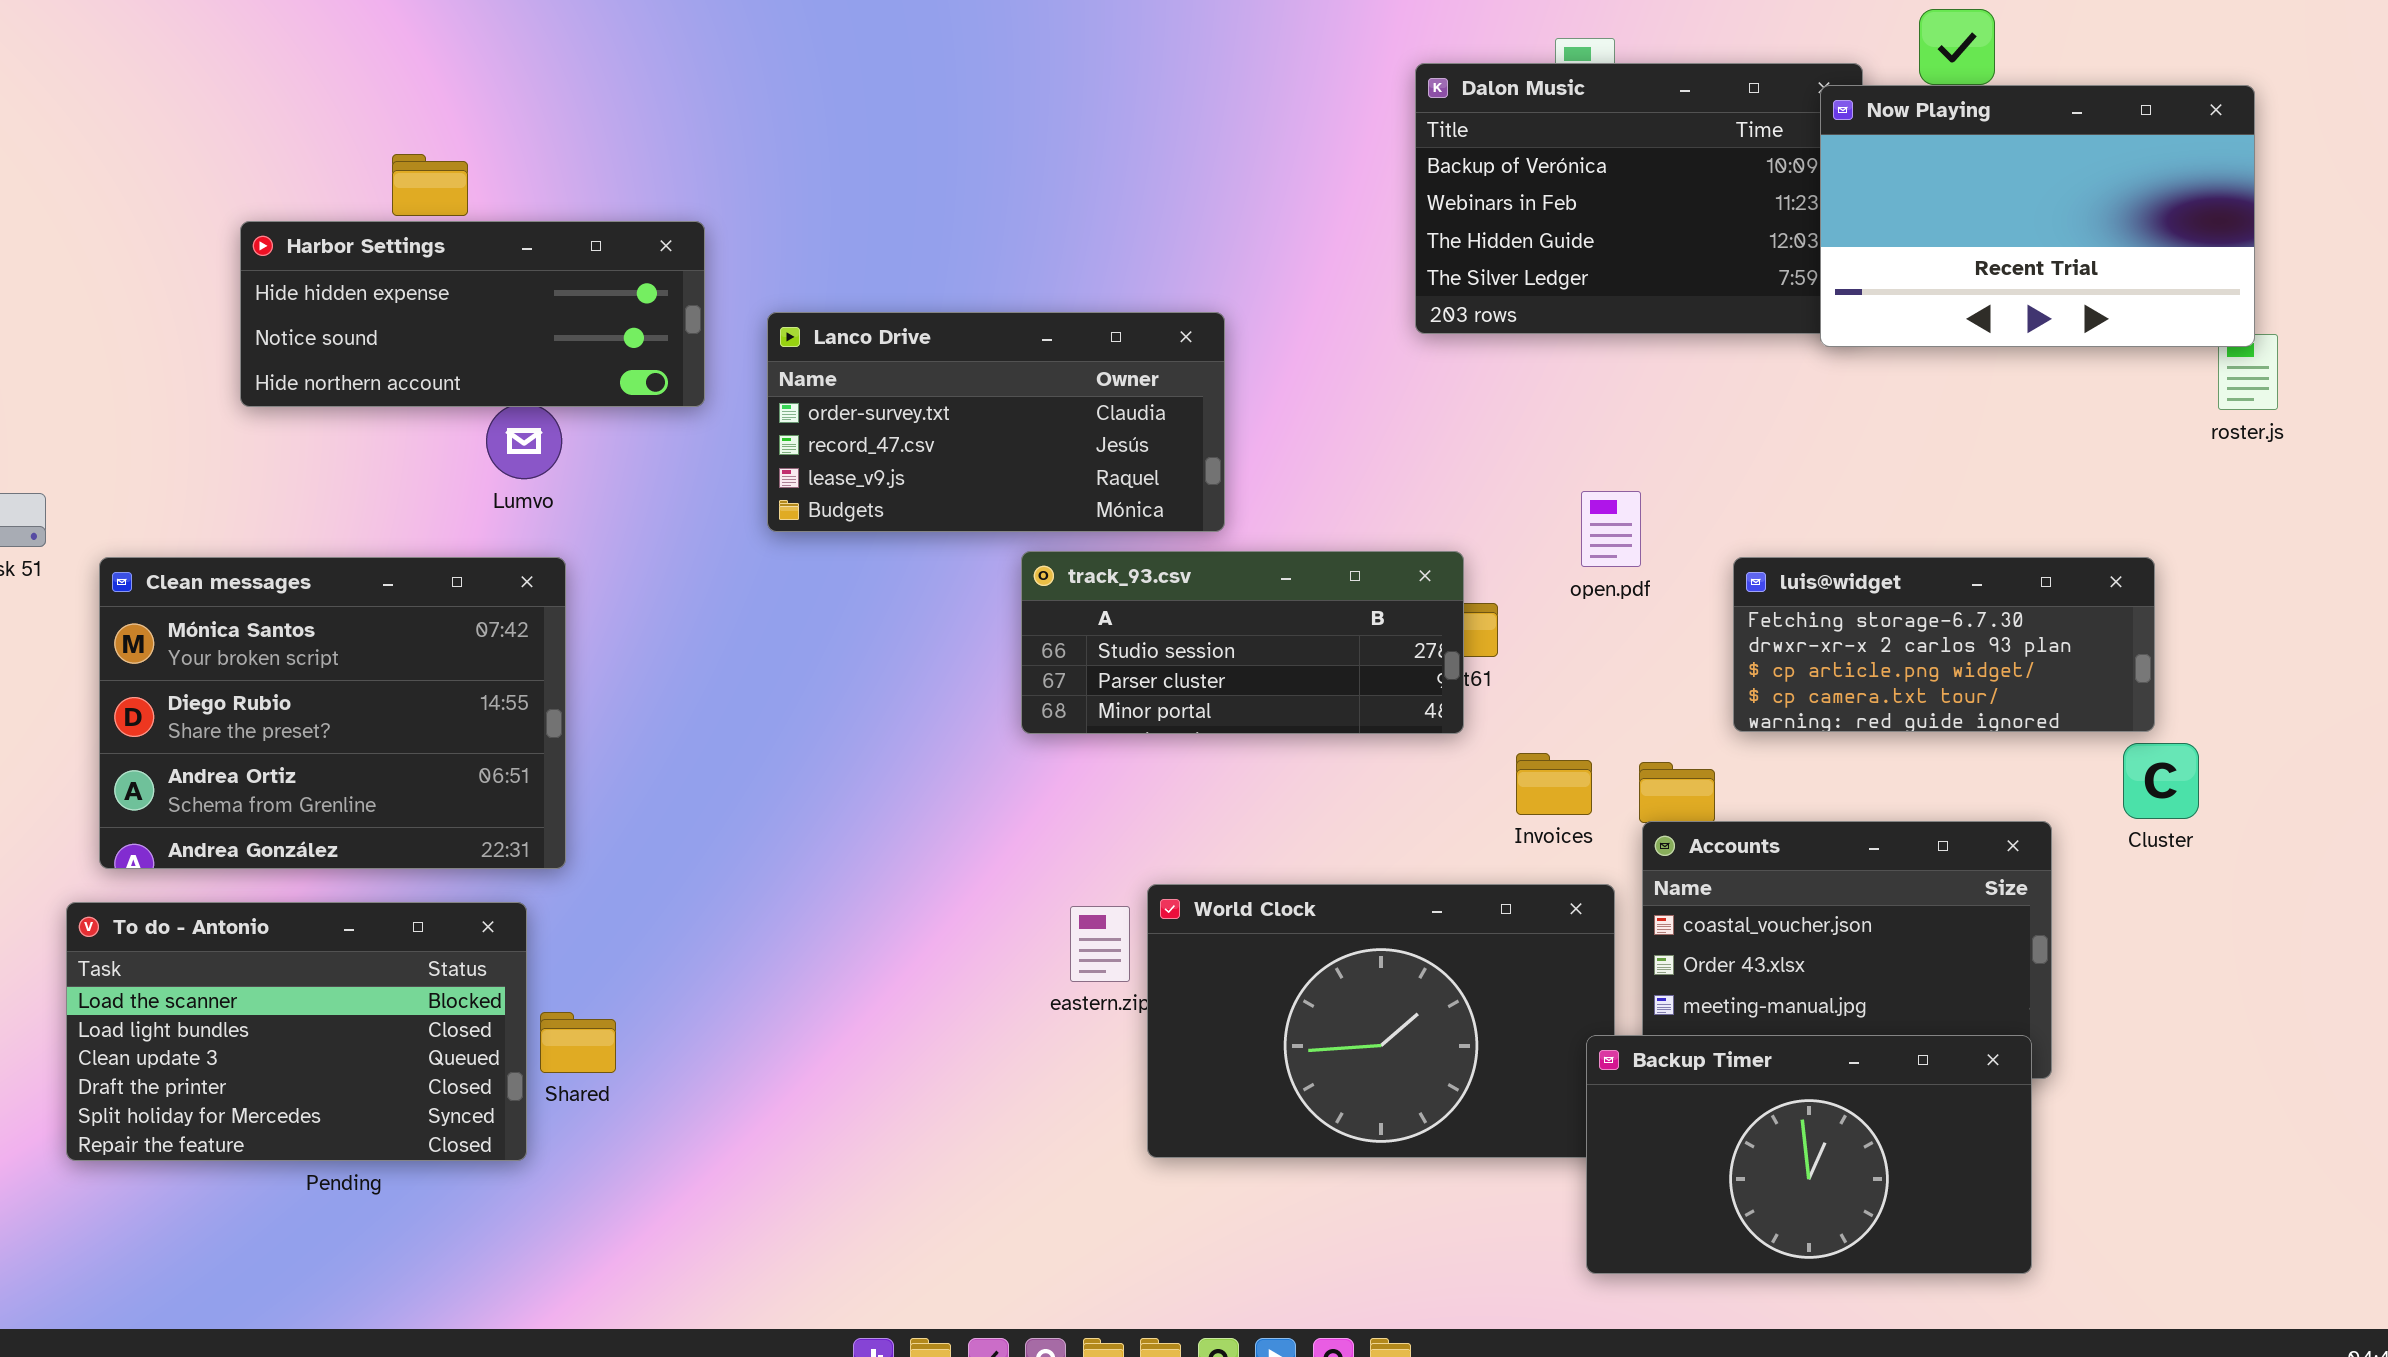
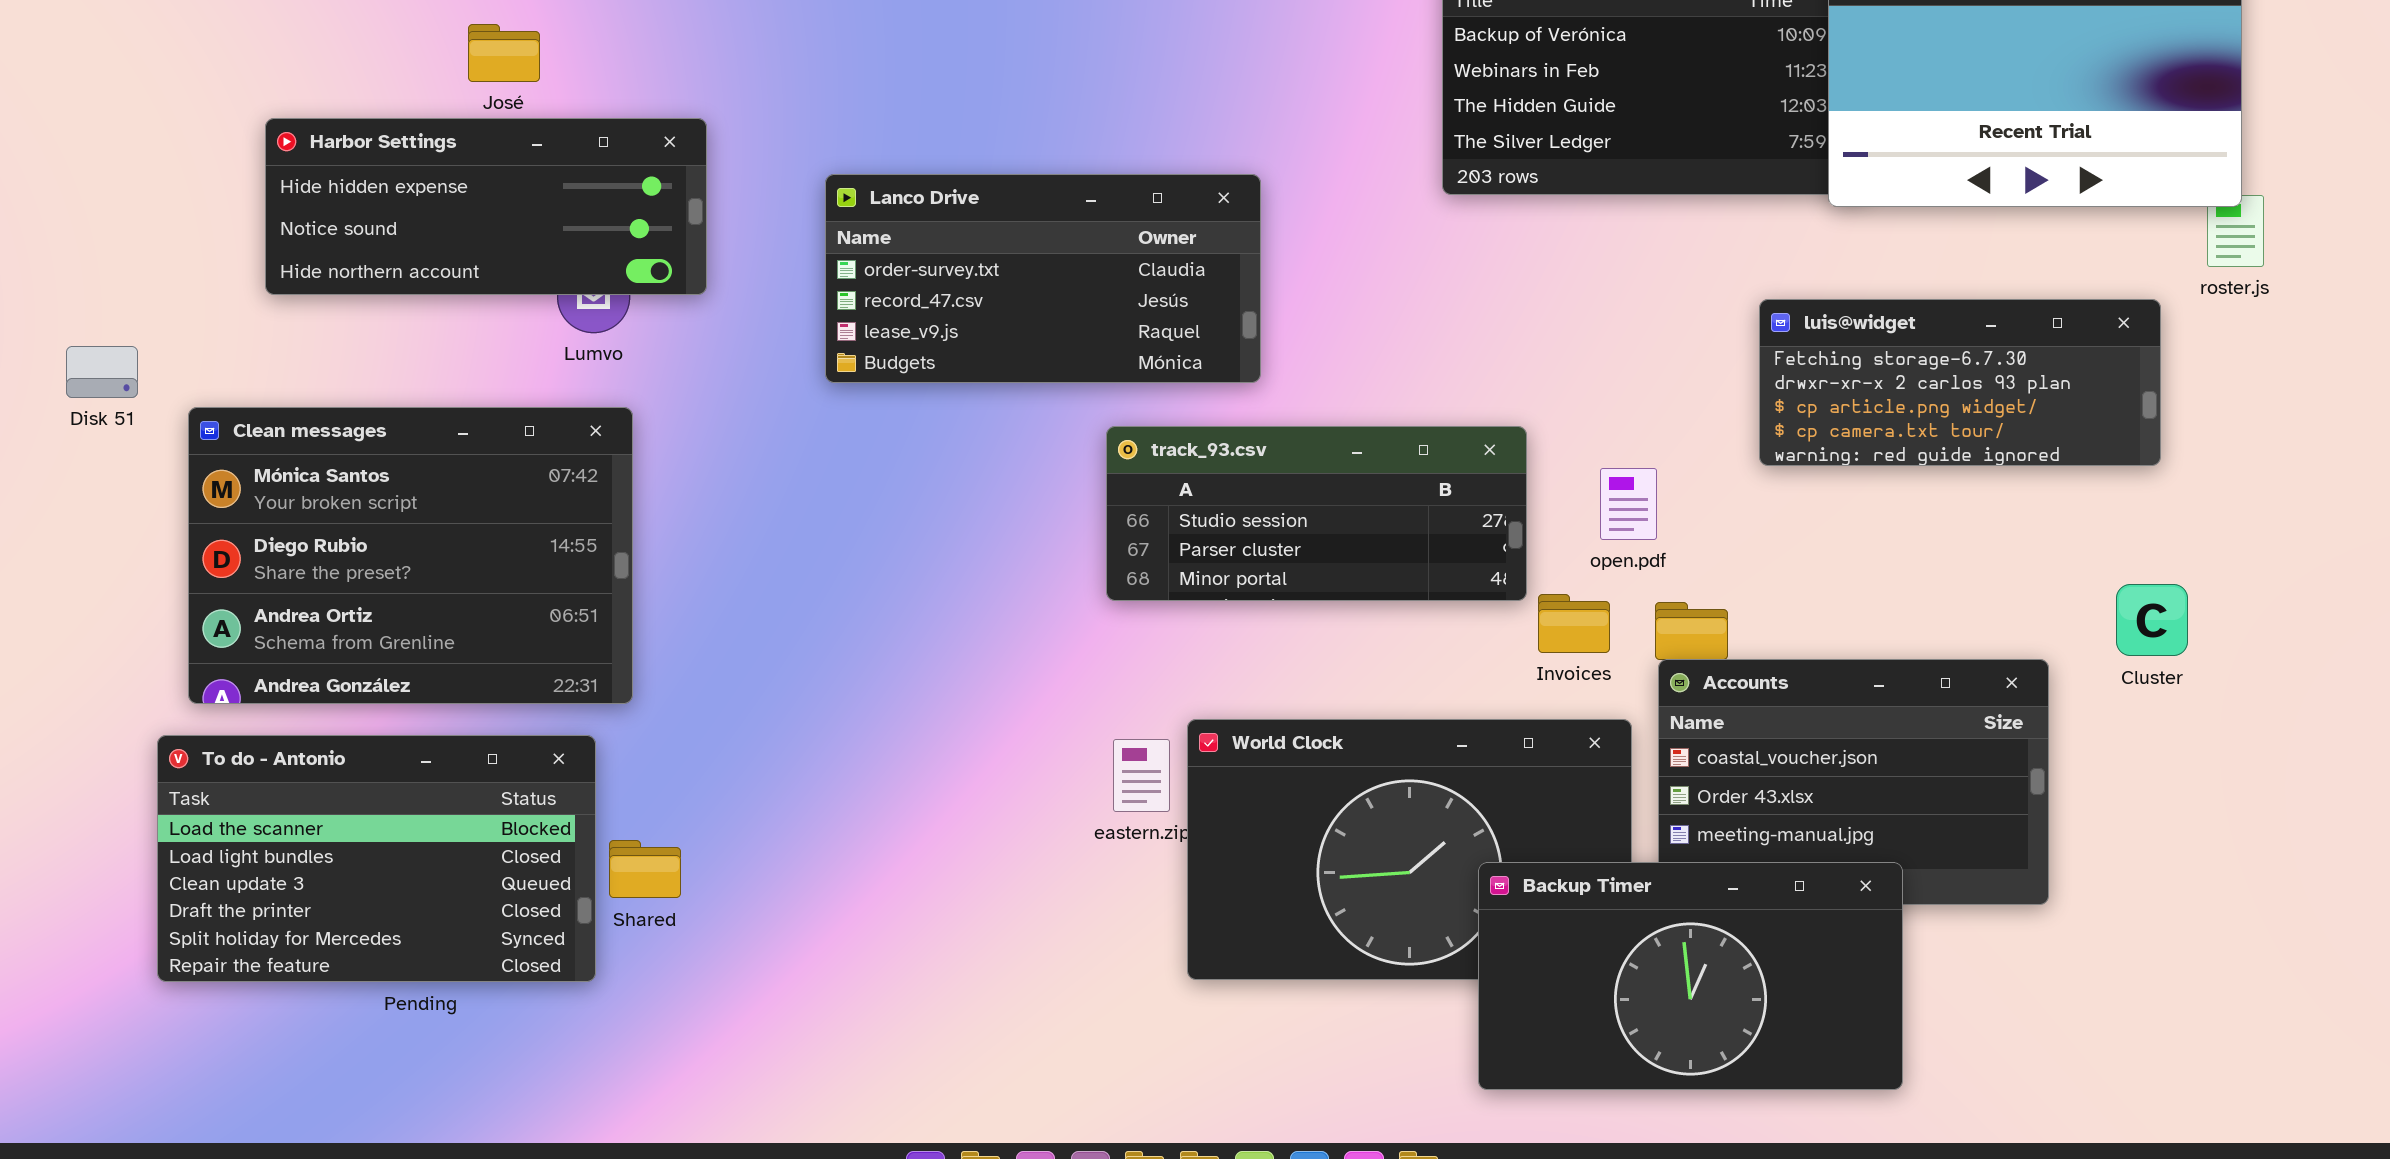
Harbor Settings: [240,221,705,407] -> [265,118,707,295], moved
open.pdf: [1581,491,1641,567] -> [1600,468,1657,540], moved
track_93.csv: [1021,551,1464,734] -> [1106,426,1527,601], moved
luis@widget: [1733,557,2155,732] -> [1759,299,2161,466], moved
Backup Timer: [1586,1035,2032,1274] -> [1478,862,1903,1090], moved

